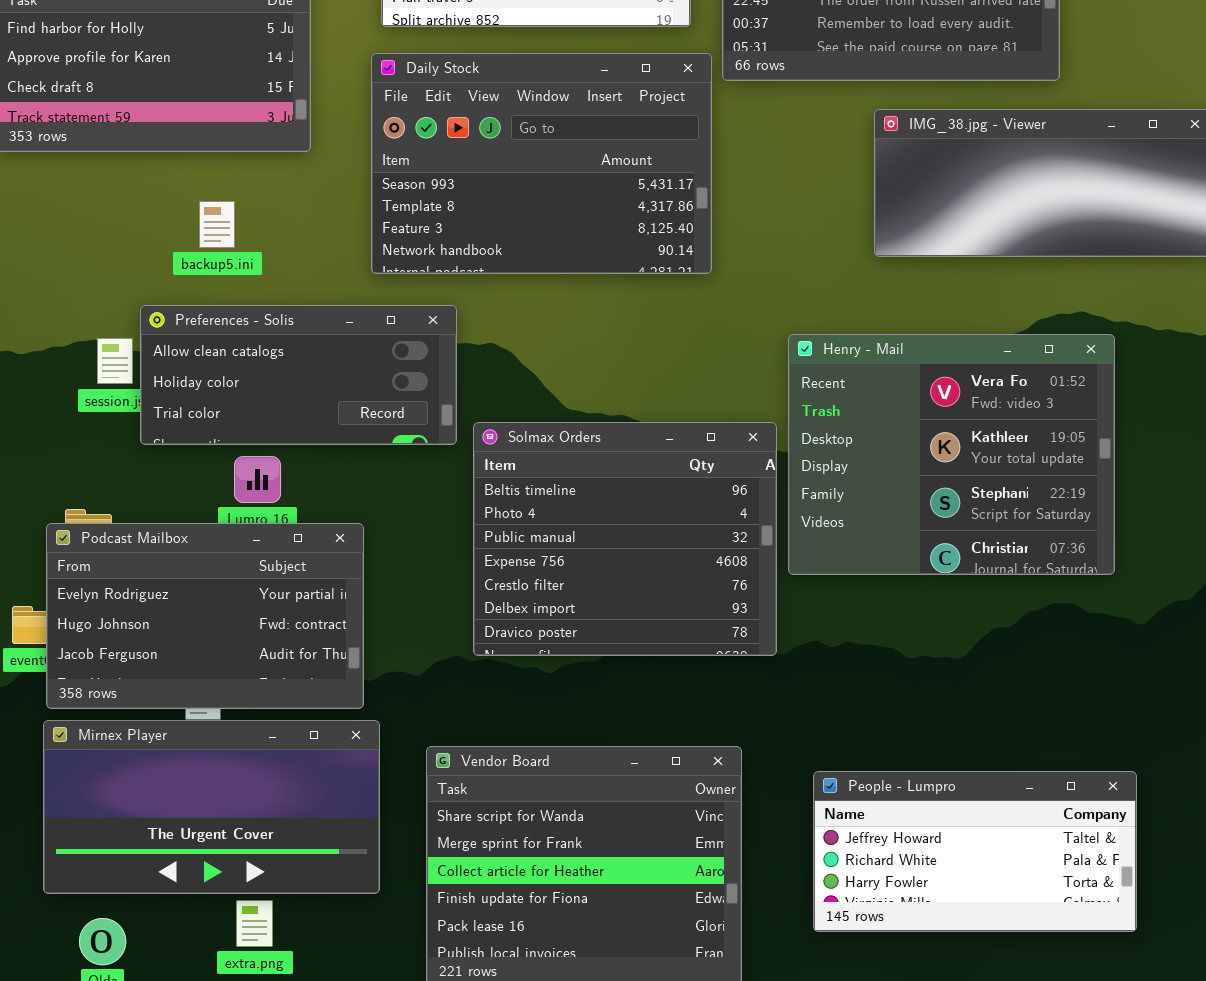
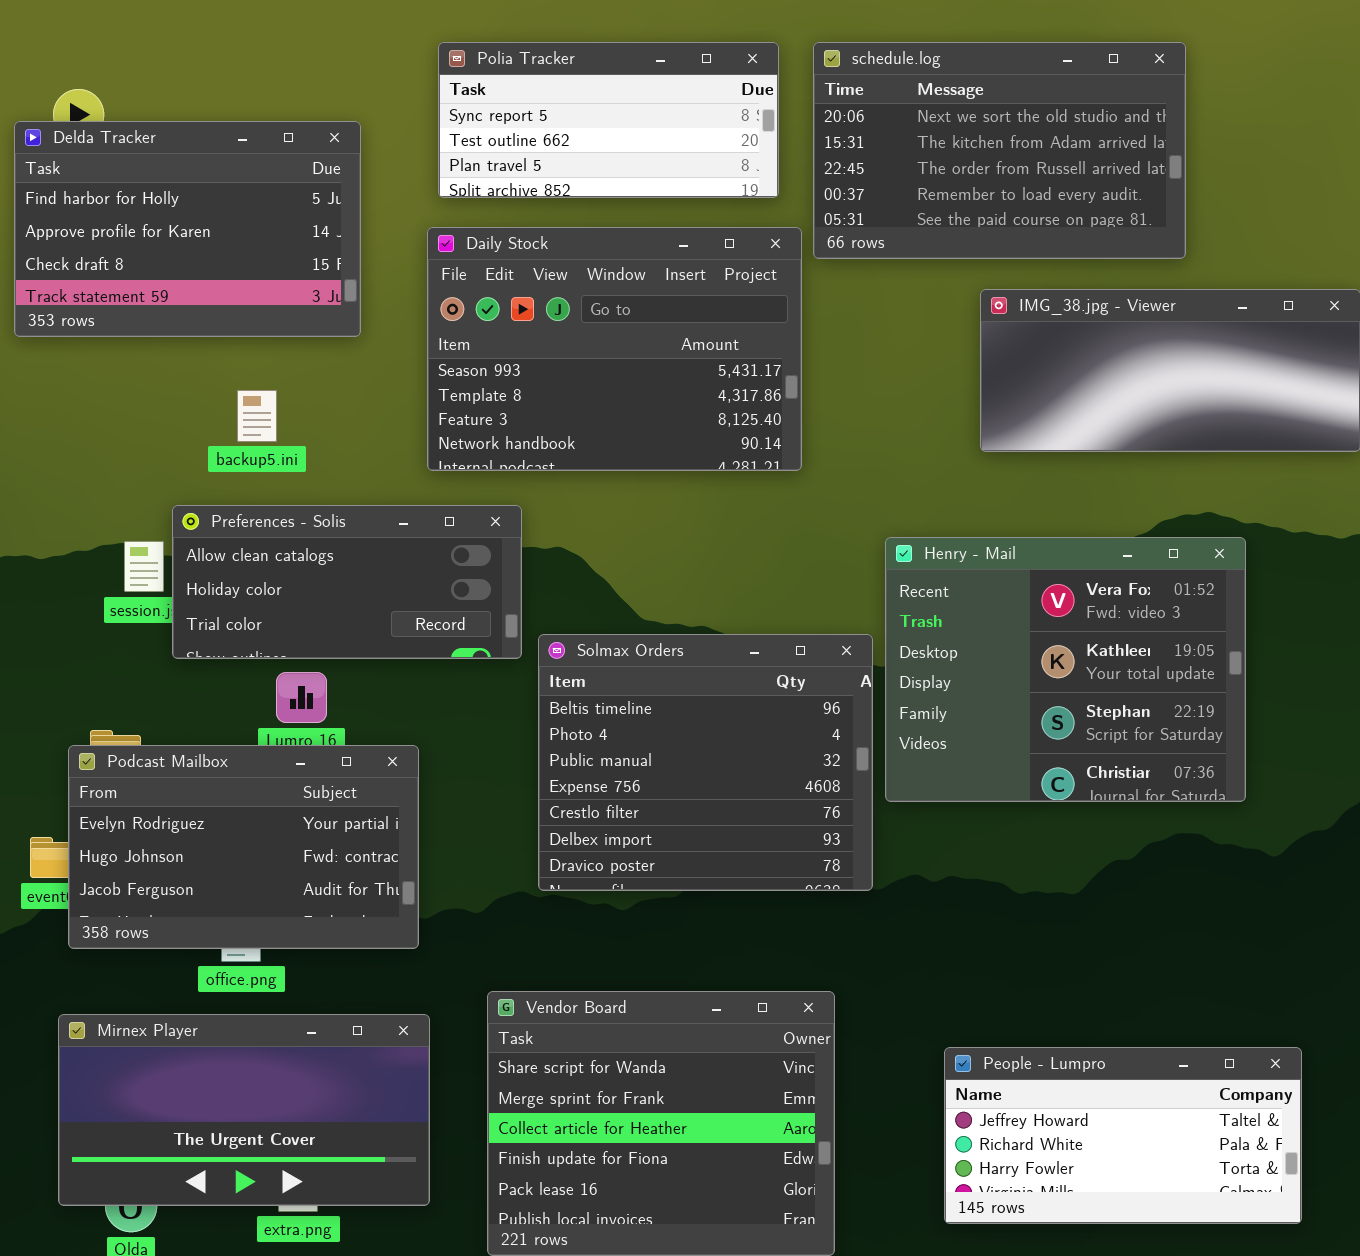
Mirnex Player: [43,720,380,894] -> [58,1014,430,1206], moved
People - Lumpro: [813,771,1137,932] -> [944,1047,1302,1224], moved

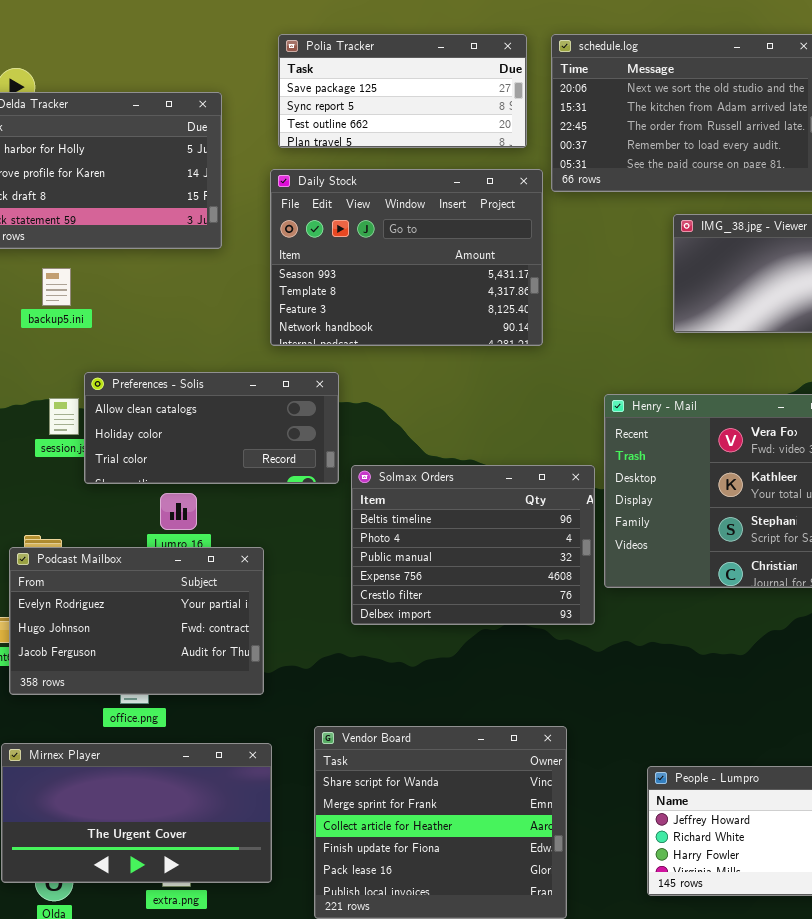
Polia Tracker: [438,42,779,198] -> [278,34,527,148], scrolled up 1 row
backup5.ini: [237,390,277,442] -> [42,268,71,306], moved
Solmax Orders: [538,634,873,891] -> [351,465,595,625], resized

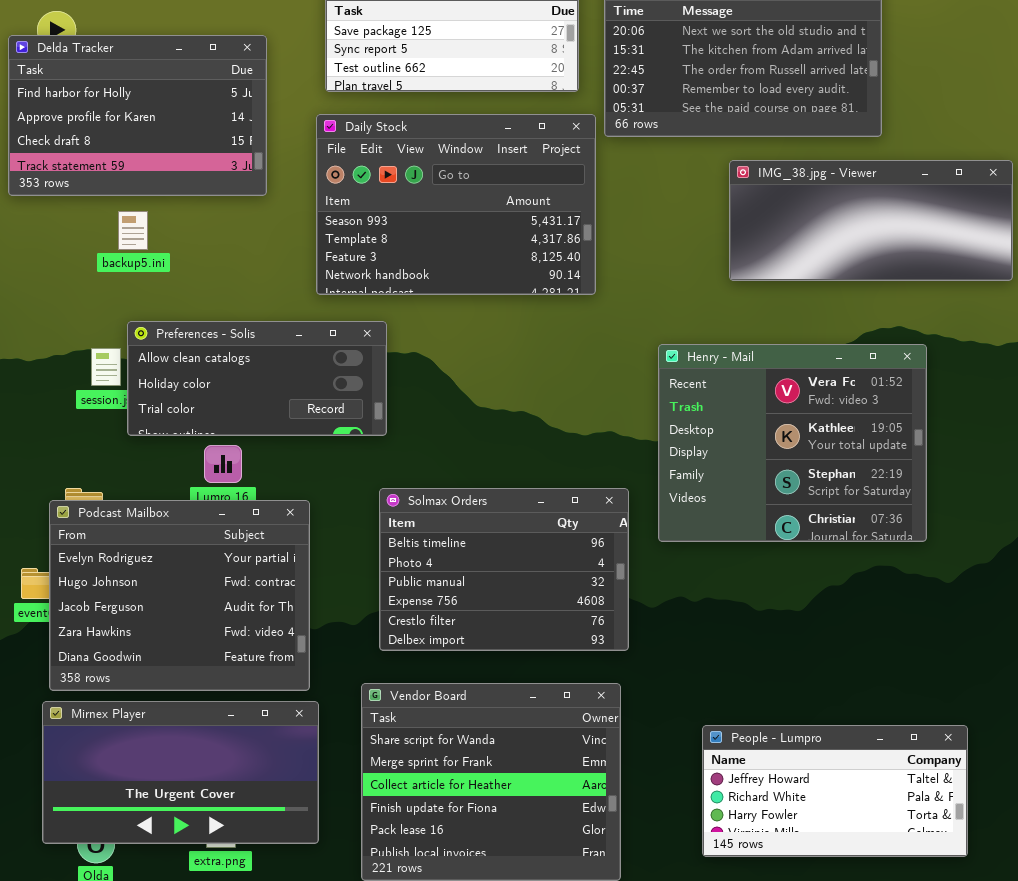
backup5.ini: [42,268,71,306] -> [118,211,148,250], moved
Solmax Orders: [351,465,595,625] -> [379,488,629,651], moved
Podcast Mailbox: [9,547,264,695] -> [49,500,310,691], resized

